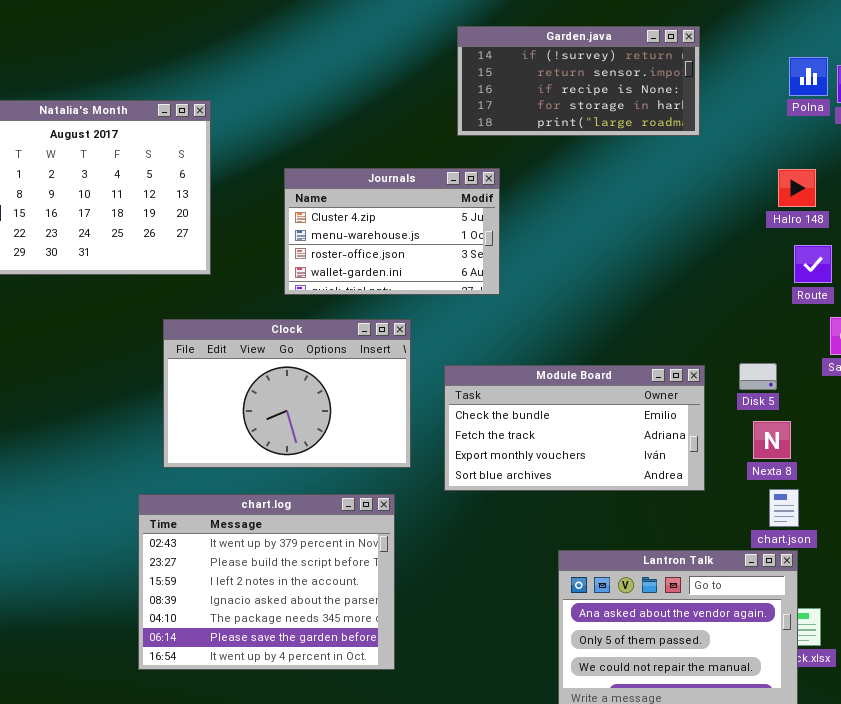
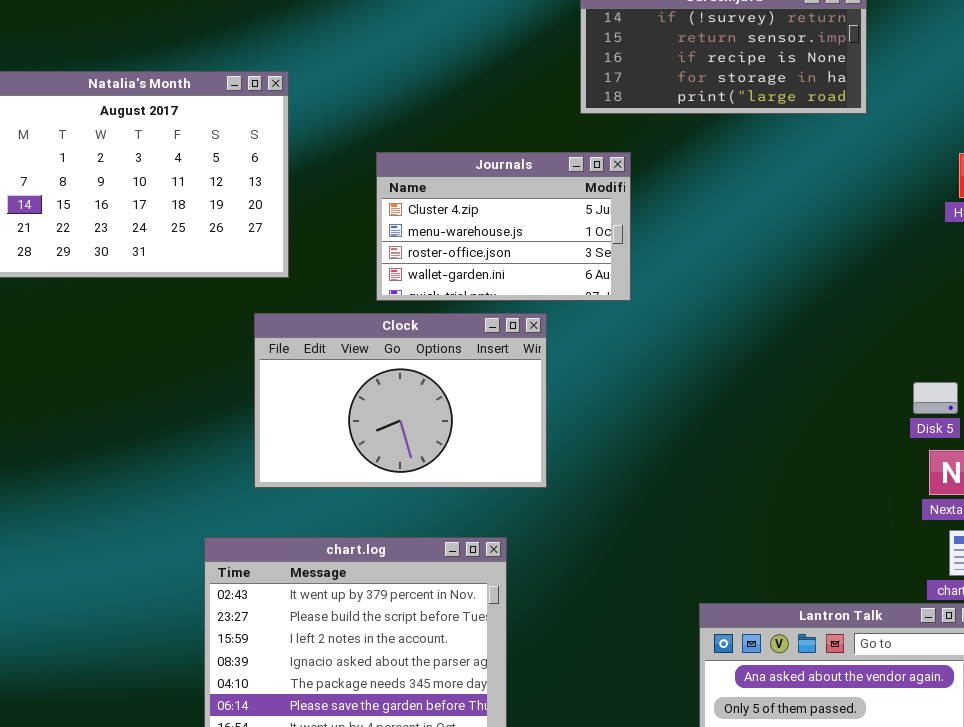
Clock: [163,319,411,468] -> [254,313,547,488], moved
Module Board: [444,365,705,491] -> none, closed

